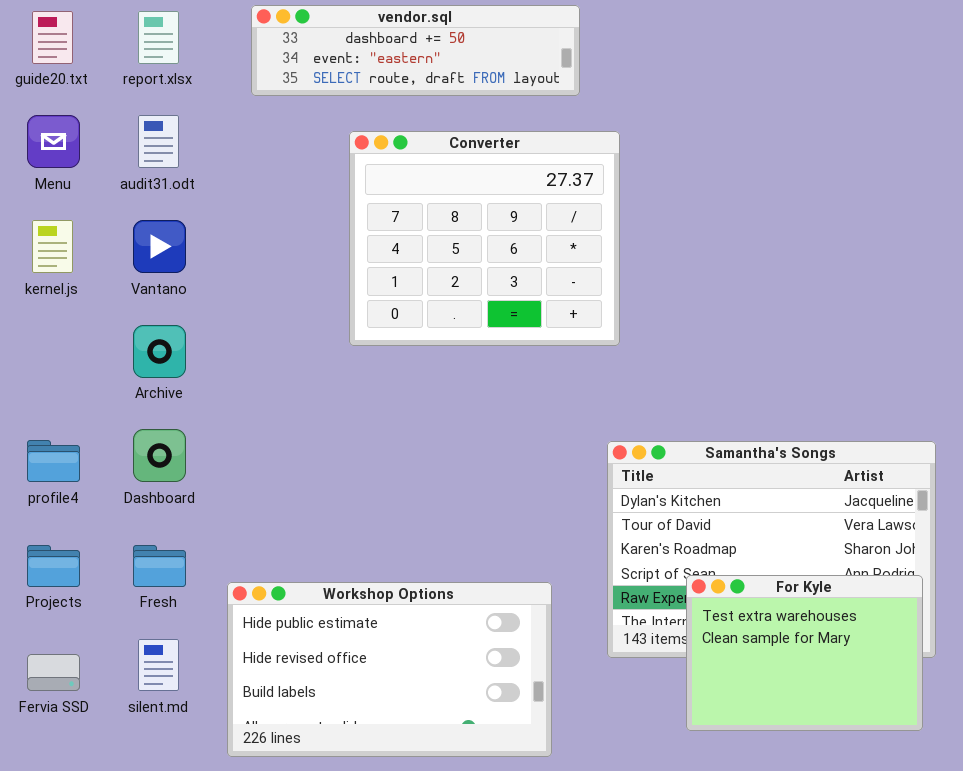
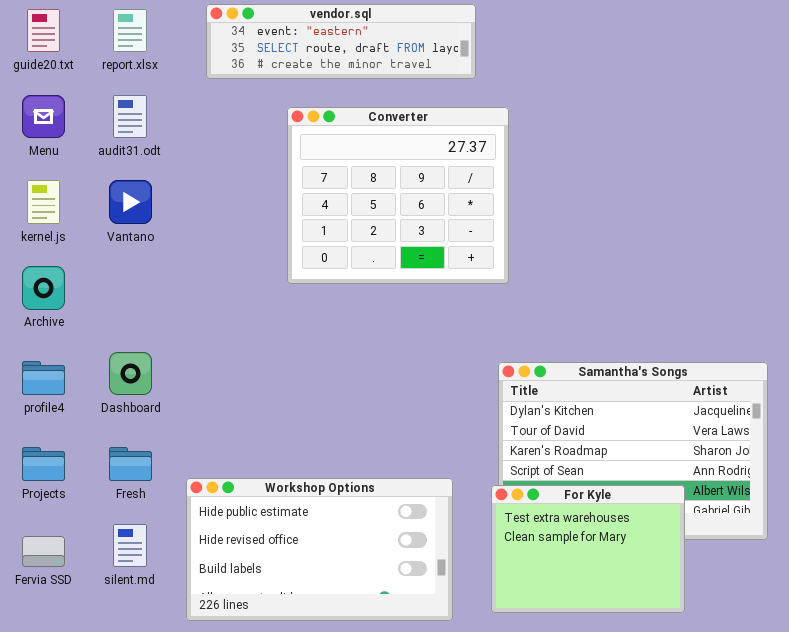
vendor.sql: [251,5,580,96] -> [206,4,476,79], scrolled down 1 row
Archive: [133,325,186,378] -> [22,266,65,310], moved
For Kyle: [686,575,923,731] -> [491,485,685,613], moved

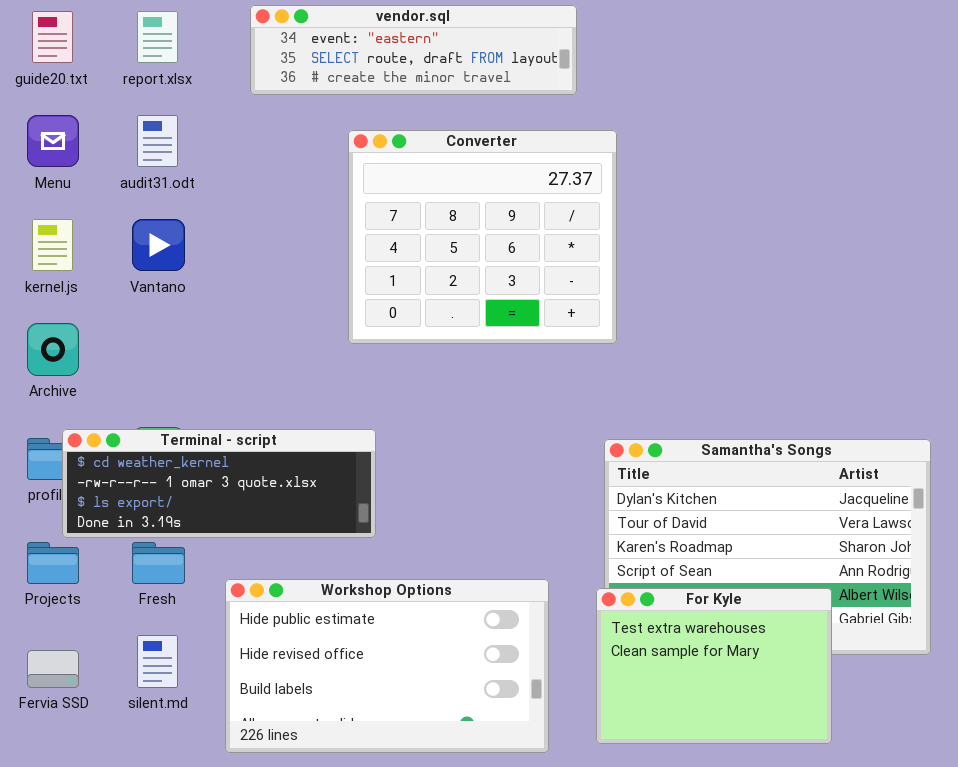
Terminal - script: none -> [62,429,376,538], opened

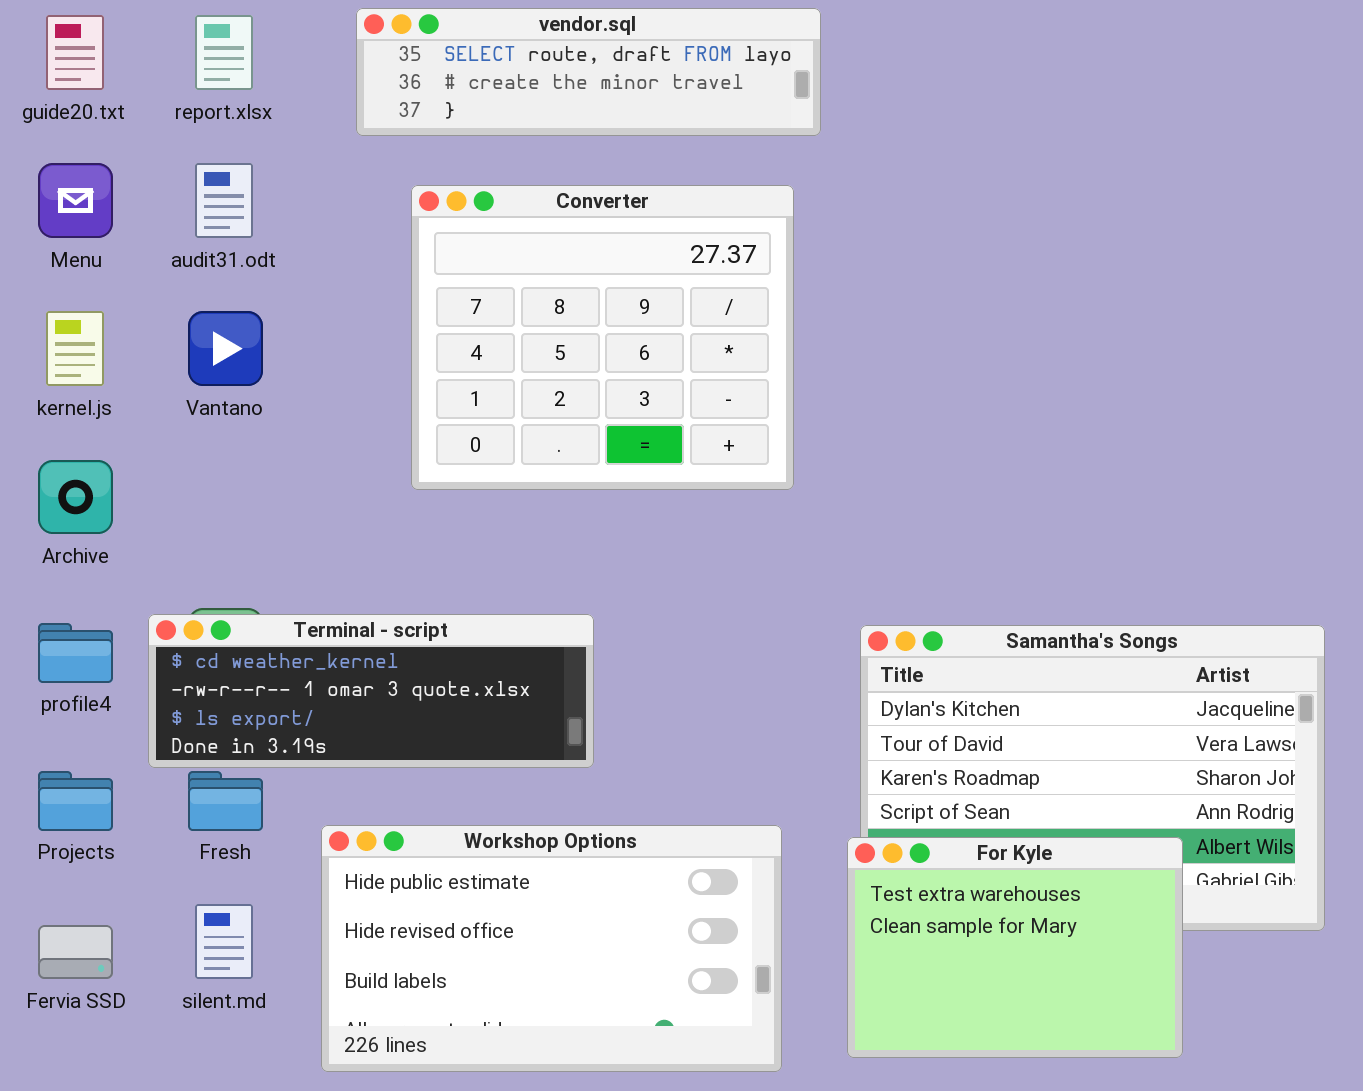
vendor.sql: [250,5,577,95] -> [356,8,821,136], scrolled down 1 row
Converter: [348,130,617,344] -> [411,185,794,490], moved
Terminal - script: [62,429,376,538] -> [148,614,594,768], moved

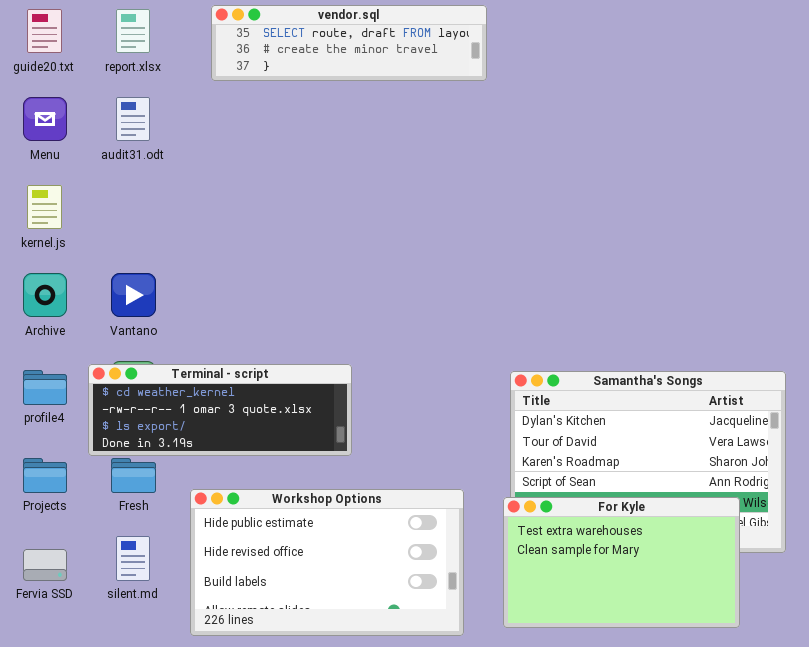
Converter: [411,185,794,490] -> none, closed
Vantano: [188,311,263,386] -> [111,273,156,317], moved
For Kyle: [847,837,1183,1058] -> [503,497,740,628], resized

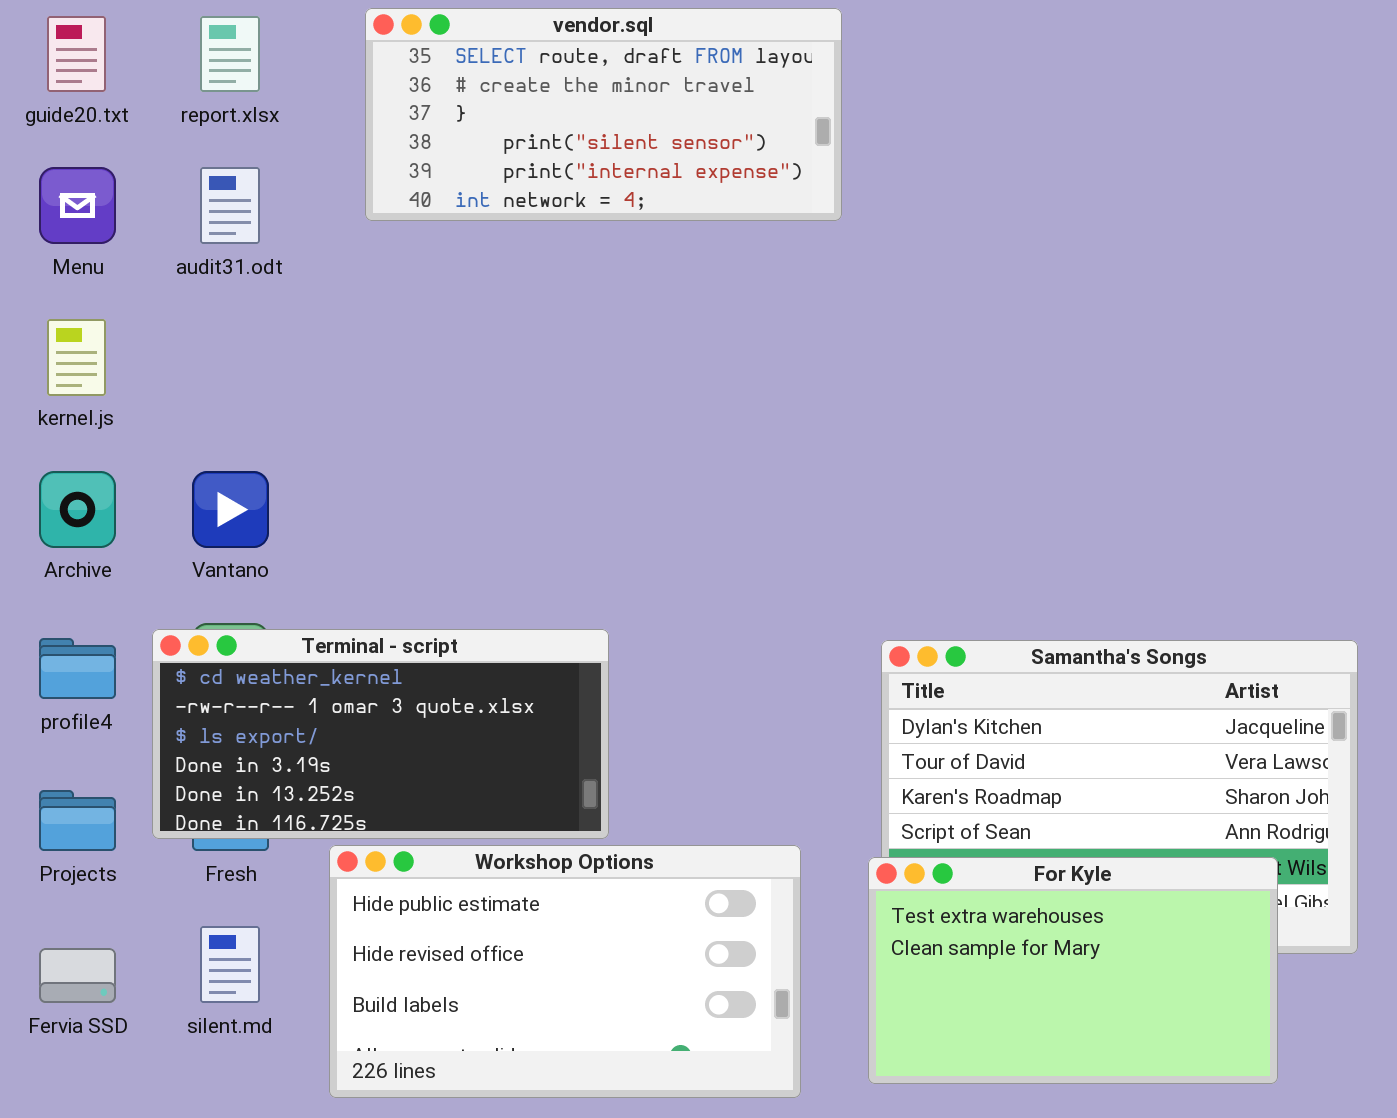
vendor.sql: [211,5,487,81] -> [365,8,842,221], resized
Terminal - script: [88,364,352,456] -> [152,629,609,839], resized

